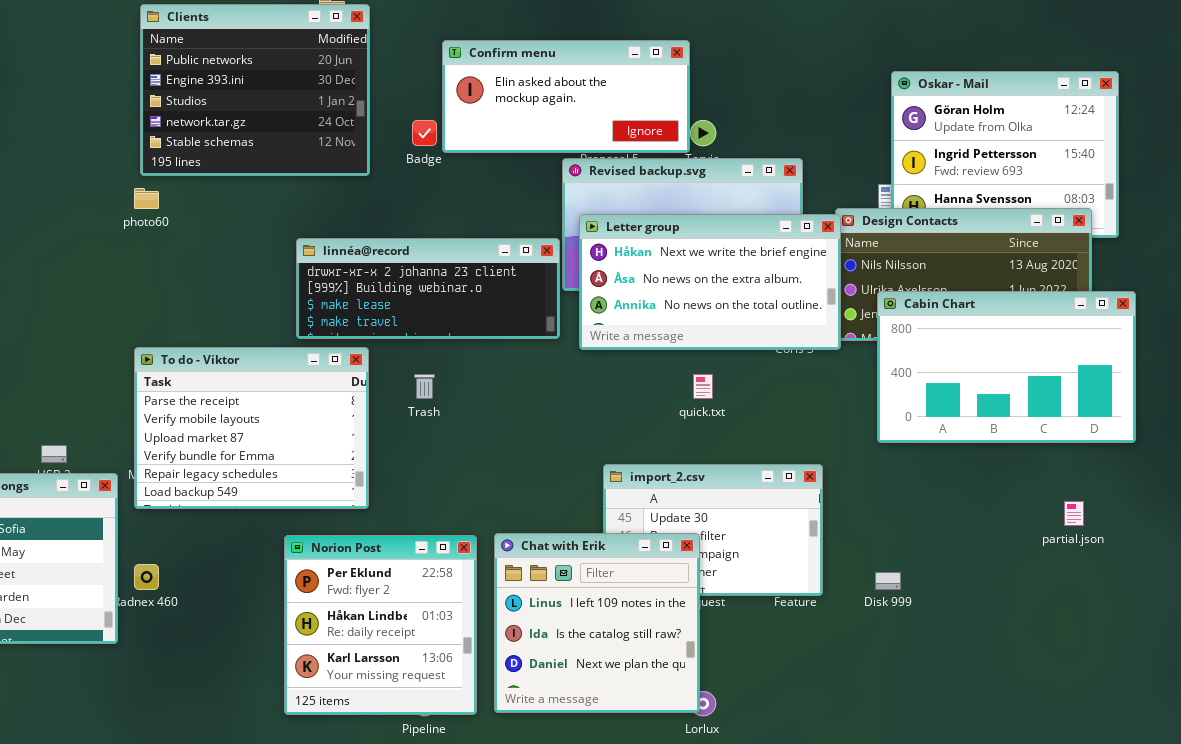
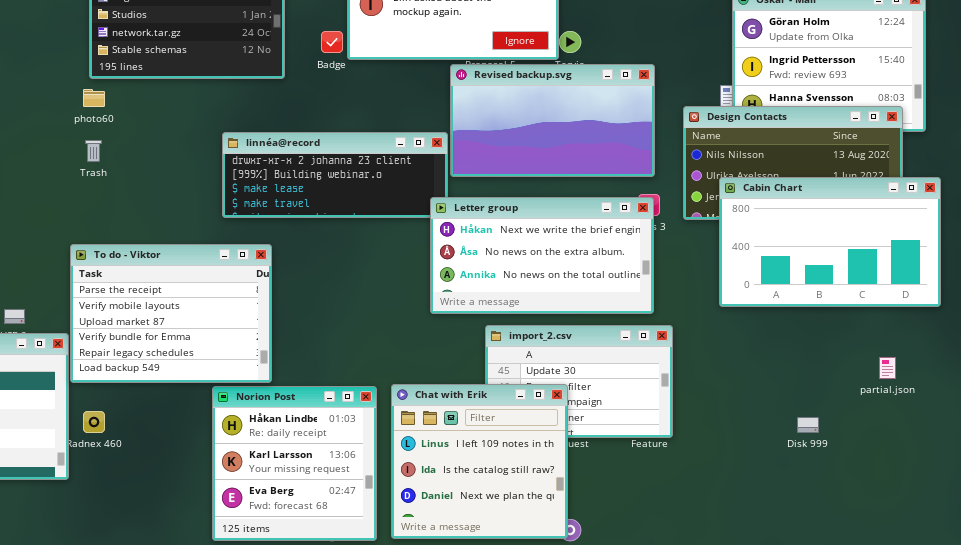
Letter group: [579,214,841,350] -> [430,197,654,314], moved
To do - Viktor: [134,347,369,509] -> [70,244,272,383], moved
Trash: [414,374,435,399] -> [85,140,102,162], moved
Norion Post: [284,535,477,715] -> [212,386,377,541], scrolled down 1 row
Disk 999: [875,572,901,590] -> [797,417,819,433], moved

